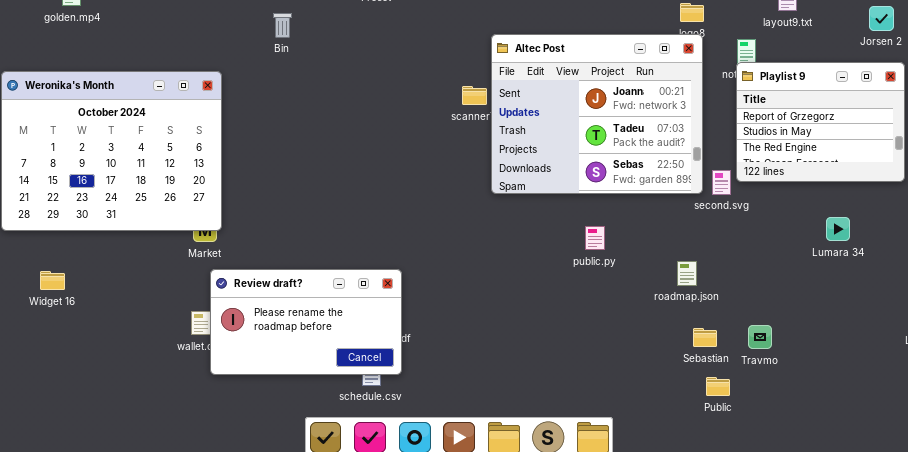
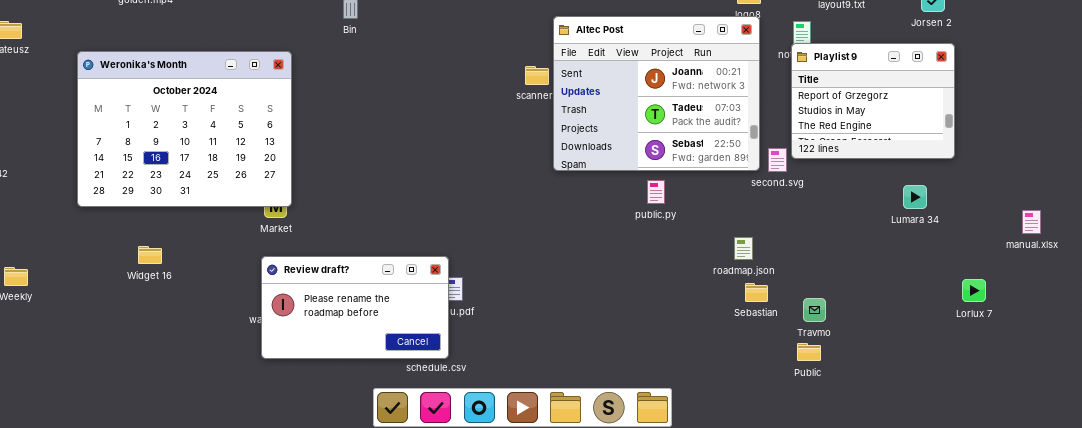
Lumara 34: [826,217,850,241] -> [903,185,927,209], moved
public.py: [585,226,605,250] -> [647,180,665,204], moved
Review draft?: [210,269,402,375] -> [261,256,449,359], moved
Widget 16: [40,271,65,290] -> [138,246,162,264], moved
Sebastian: [693,328,717,347] -> [745,283,768,302], moved
Public: [706,377,730,396] -> [797,343,821,361], moved

